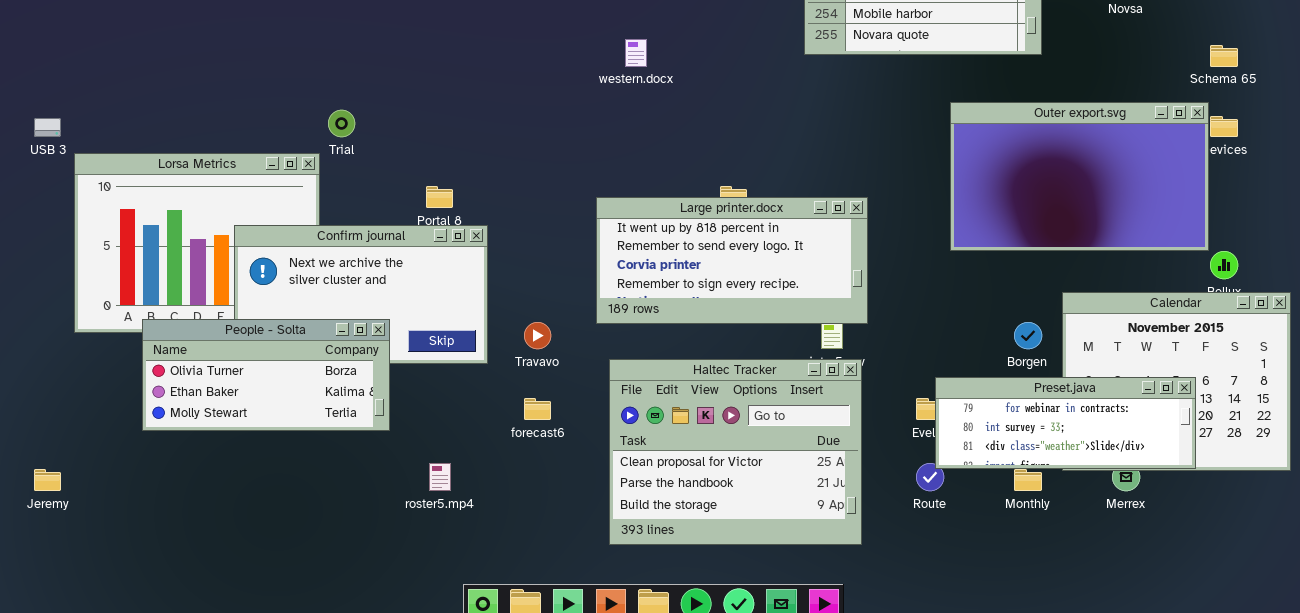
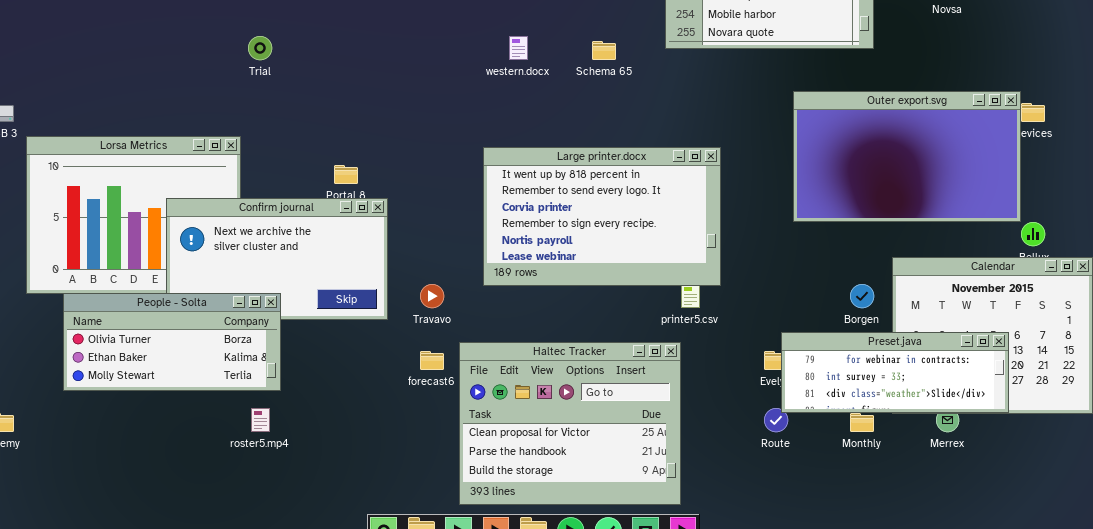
Schema 65: [1210,45,1238,67] -> [592,41,616,60], moved
Trial: [328,110,355,137] -> [248,36,272,60], moved
Large printer.docx: [596,197,868,324] -> [483,147,721,286], resized
People - Solta: [142,319,390,431] -> [63,293,281,391], moved
Haltec Tracker: [609,359,862,545] -> [459,342,681,505], moved
roster5.mp4: [429,463,451,491] -> [251,408,270,432], moved

